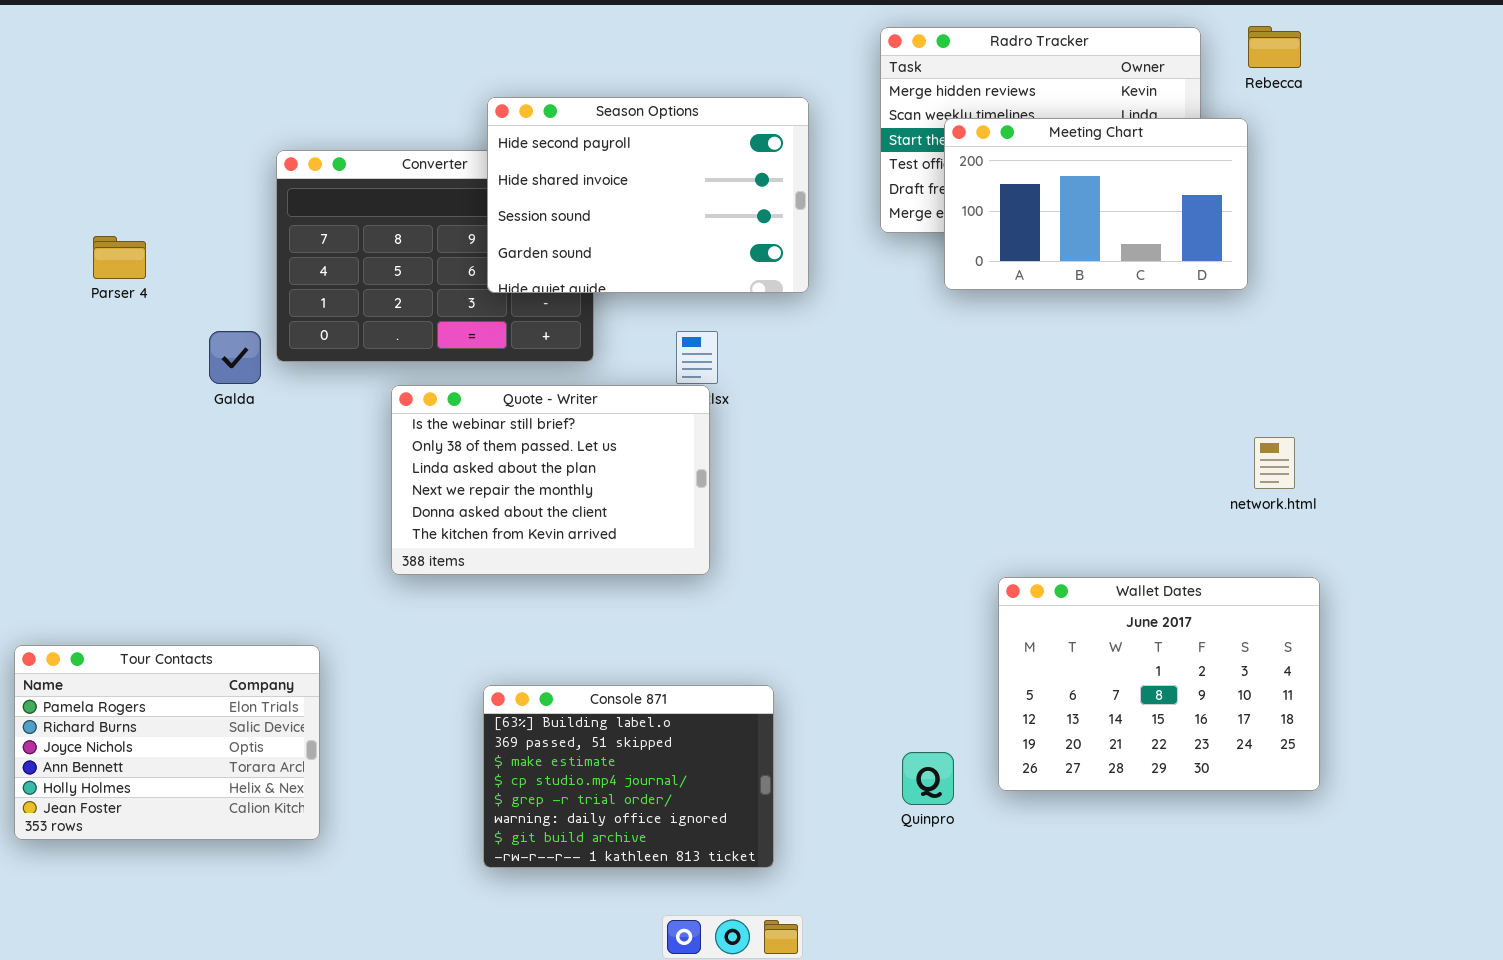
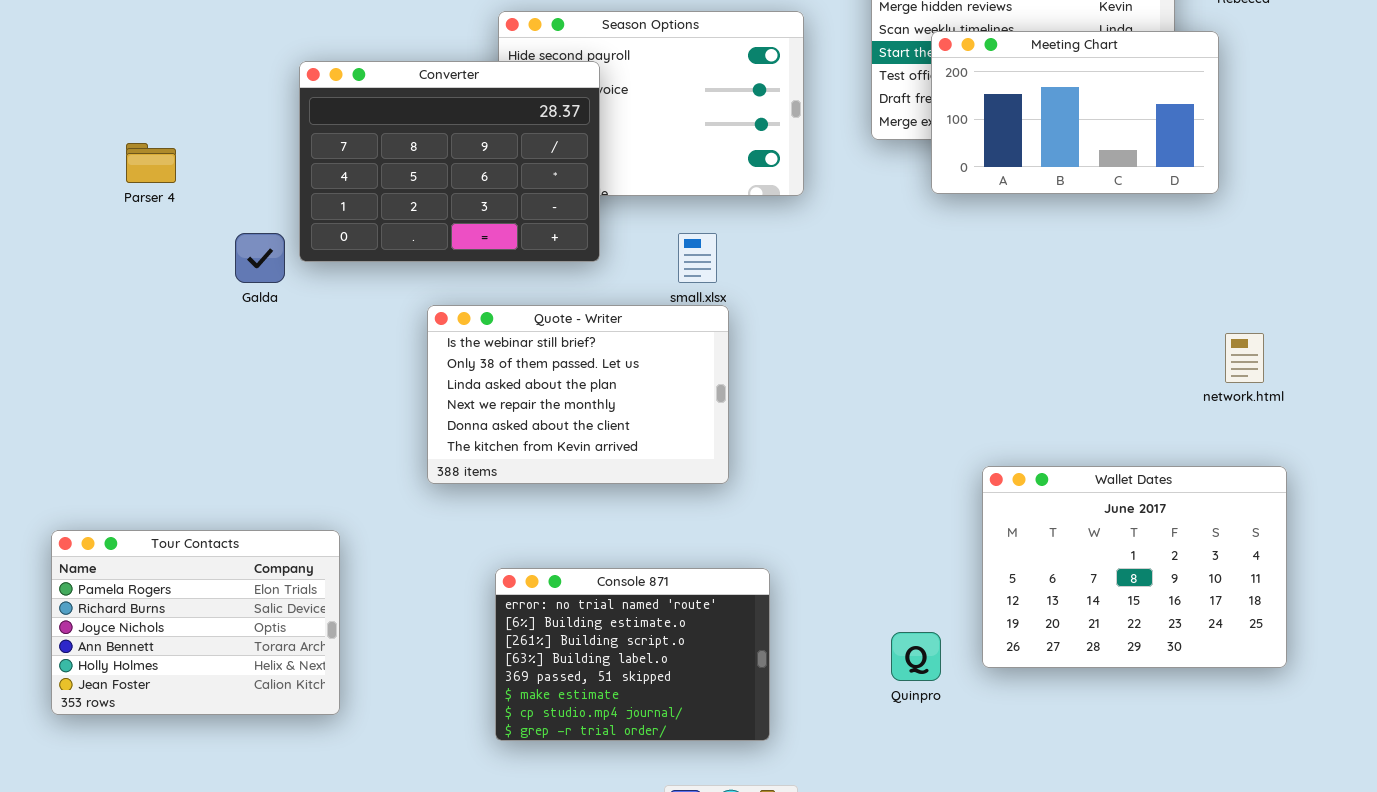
Converter: [276,150,594,362] -> [299,61,600,262], raised
Quote - Writer: [391,385,710,575] -> [427,305,729,484], moved
Console 871: [483,685,774,868] -> [495,568,770,741], scrolled up 3 rows

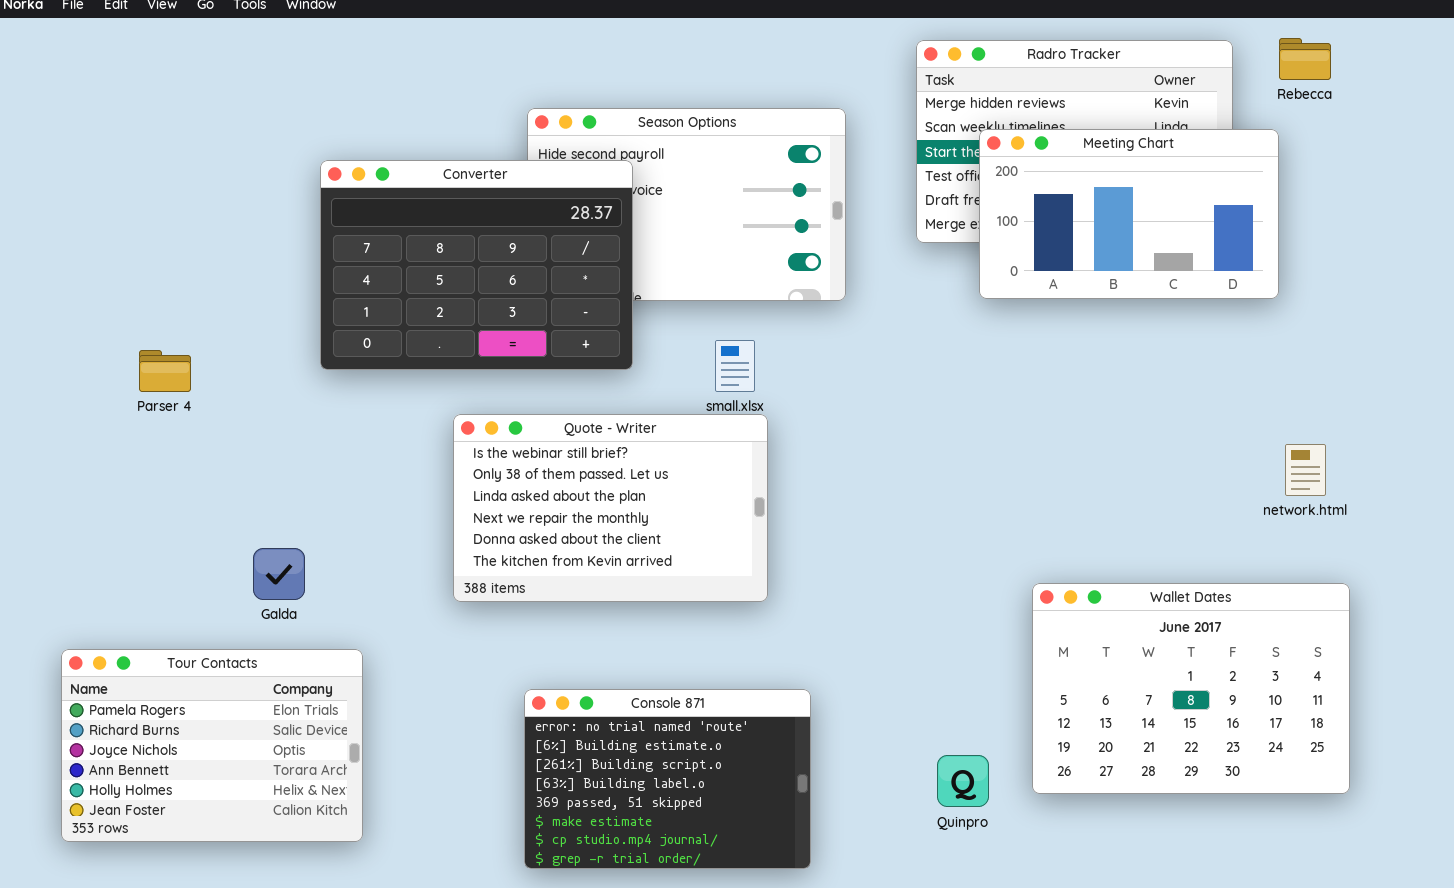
Parser 4: [126,143,176,183] -> [139,350,191,392], moved
Galda: [235,233,285,283] -> [253,548,305,600], moved

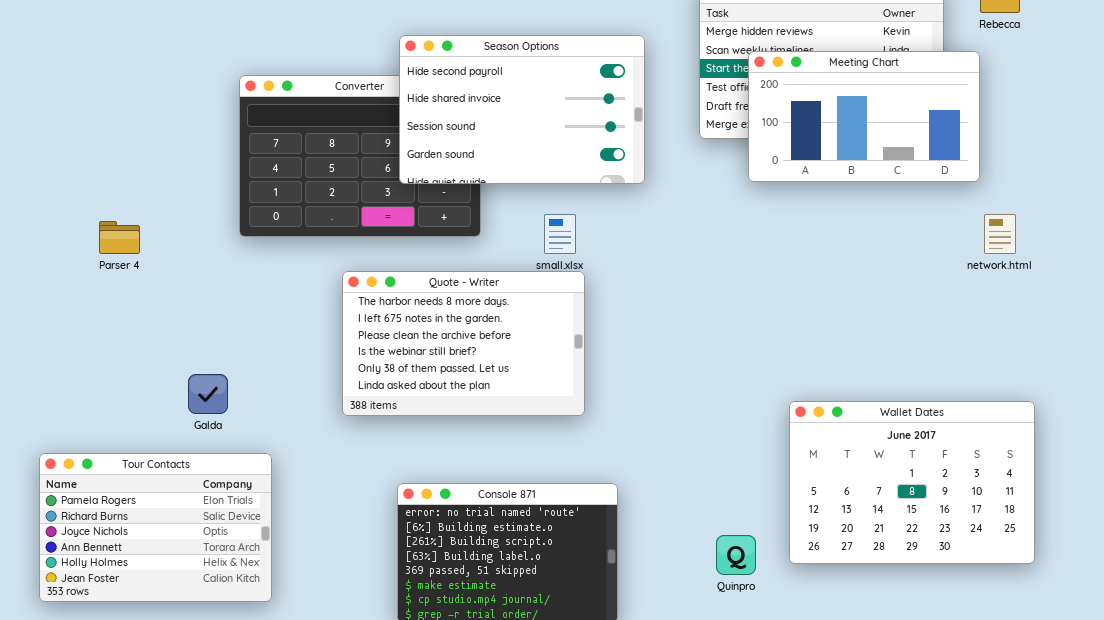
Season Options: [527,108,846,301] -> [399,35,645,184], raised
Quote - Writer: [453,414,768,602] -> [342,271,585,416], scrolled up 3 rows
network.html: [1285,444,1326,496] -> [984,214,1016,254], moved

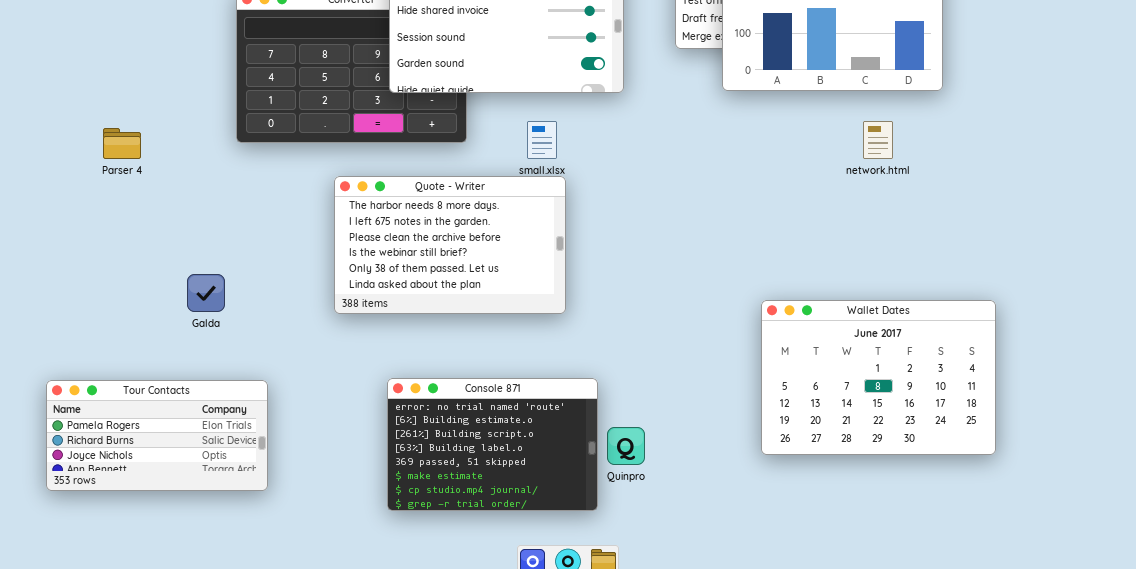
network.html: [984,214,1016,254] -> [863,121,893,159], moved
Tour Contacts: [39,453,272,602] -> [46,380,268,491], resized
Quinpro: [716,535,756,575] -> [607,427,645,465], moved

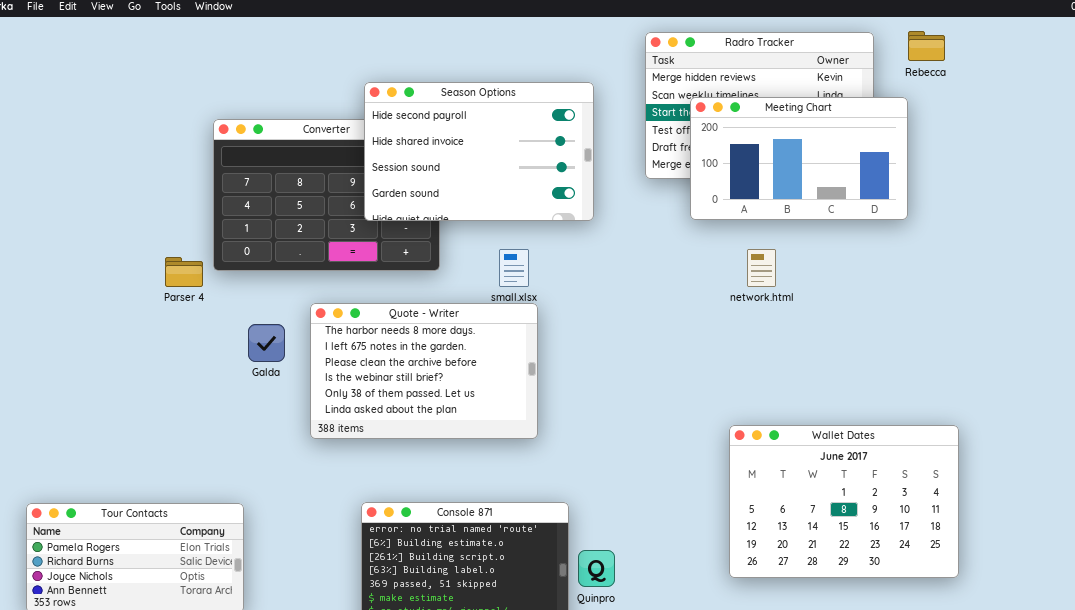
network.html: [863,121,893,159] -> [747,249,776,287], moved
Parser 4: [103,128,141,159] -> [165,257,203,287], moved
Galda: [187,274,225,312] -> [248,324,285,362], moved

